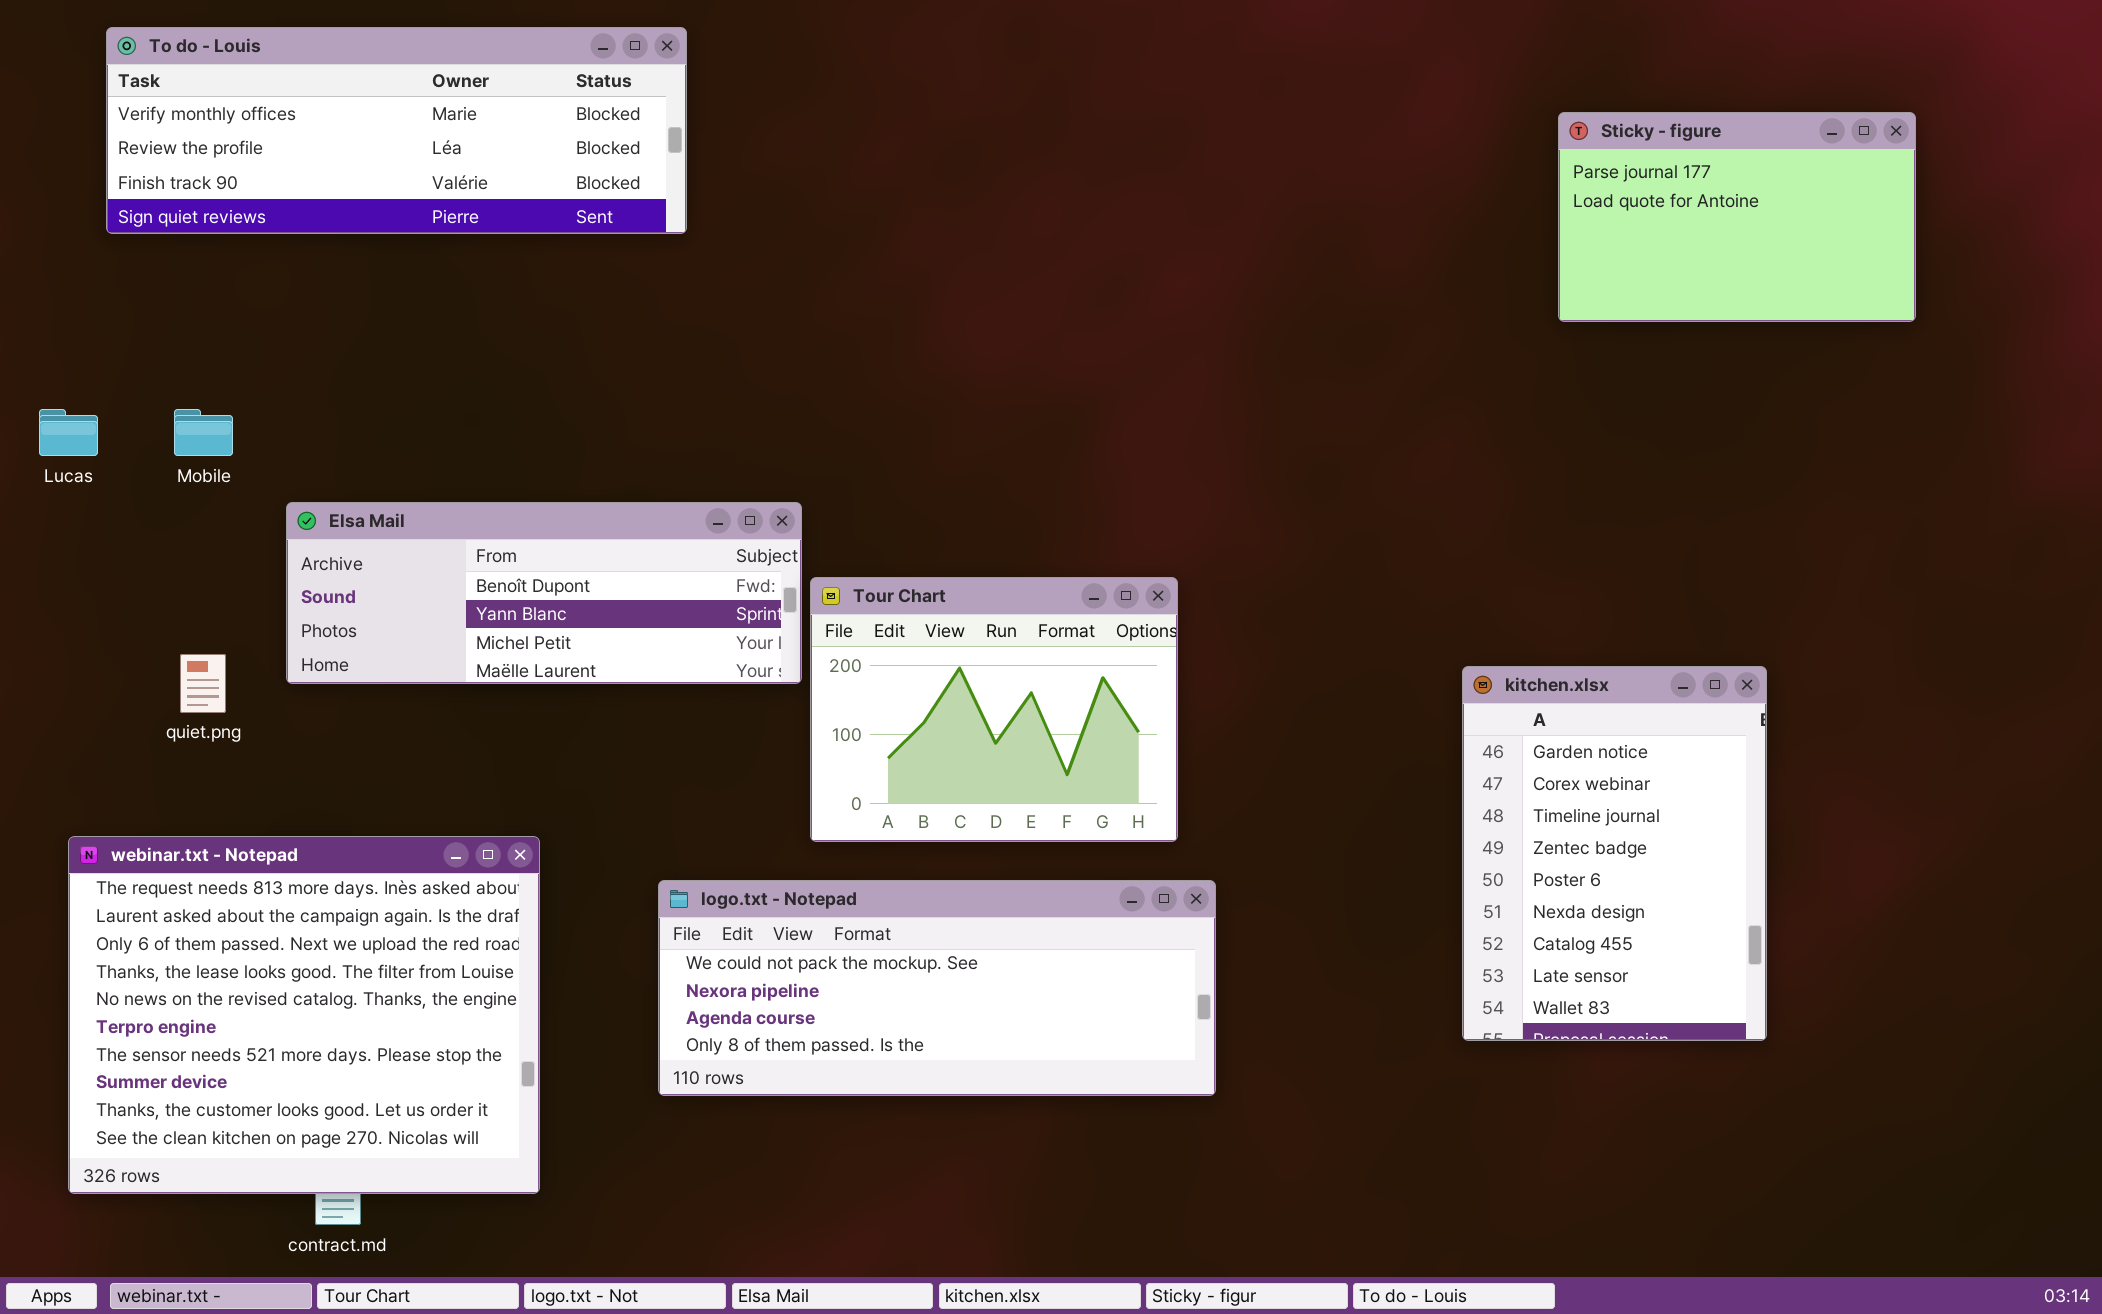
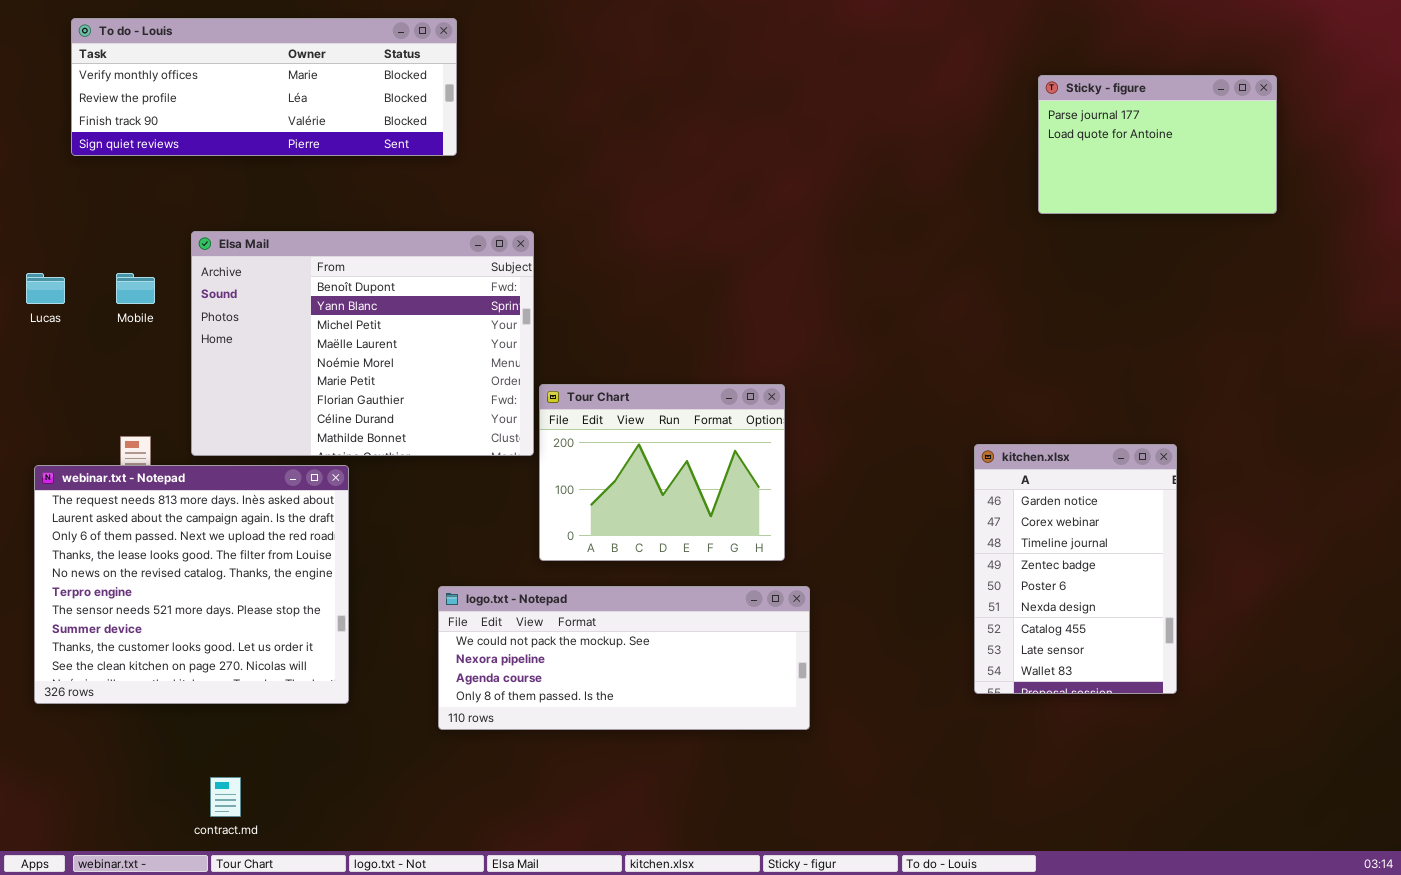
Elsa Mail: [286,502,802,684] -> [191,231,534,456], resized
webinar.txt - Notepad: [68,836,540,1194] -> [34,465,349,704], moved

